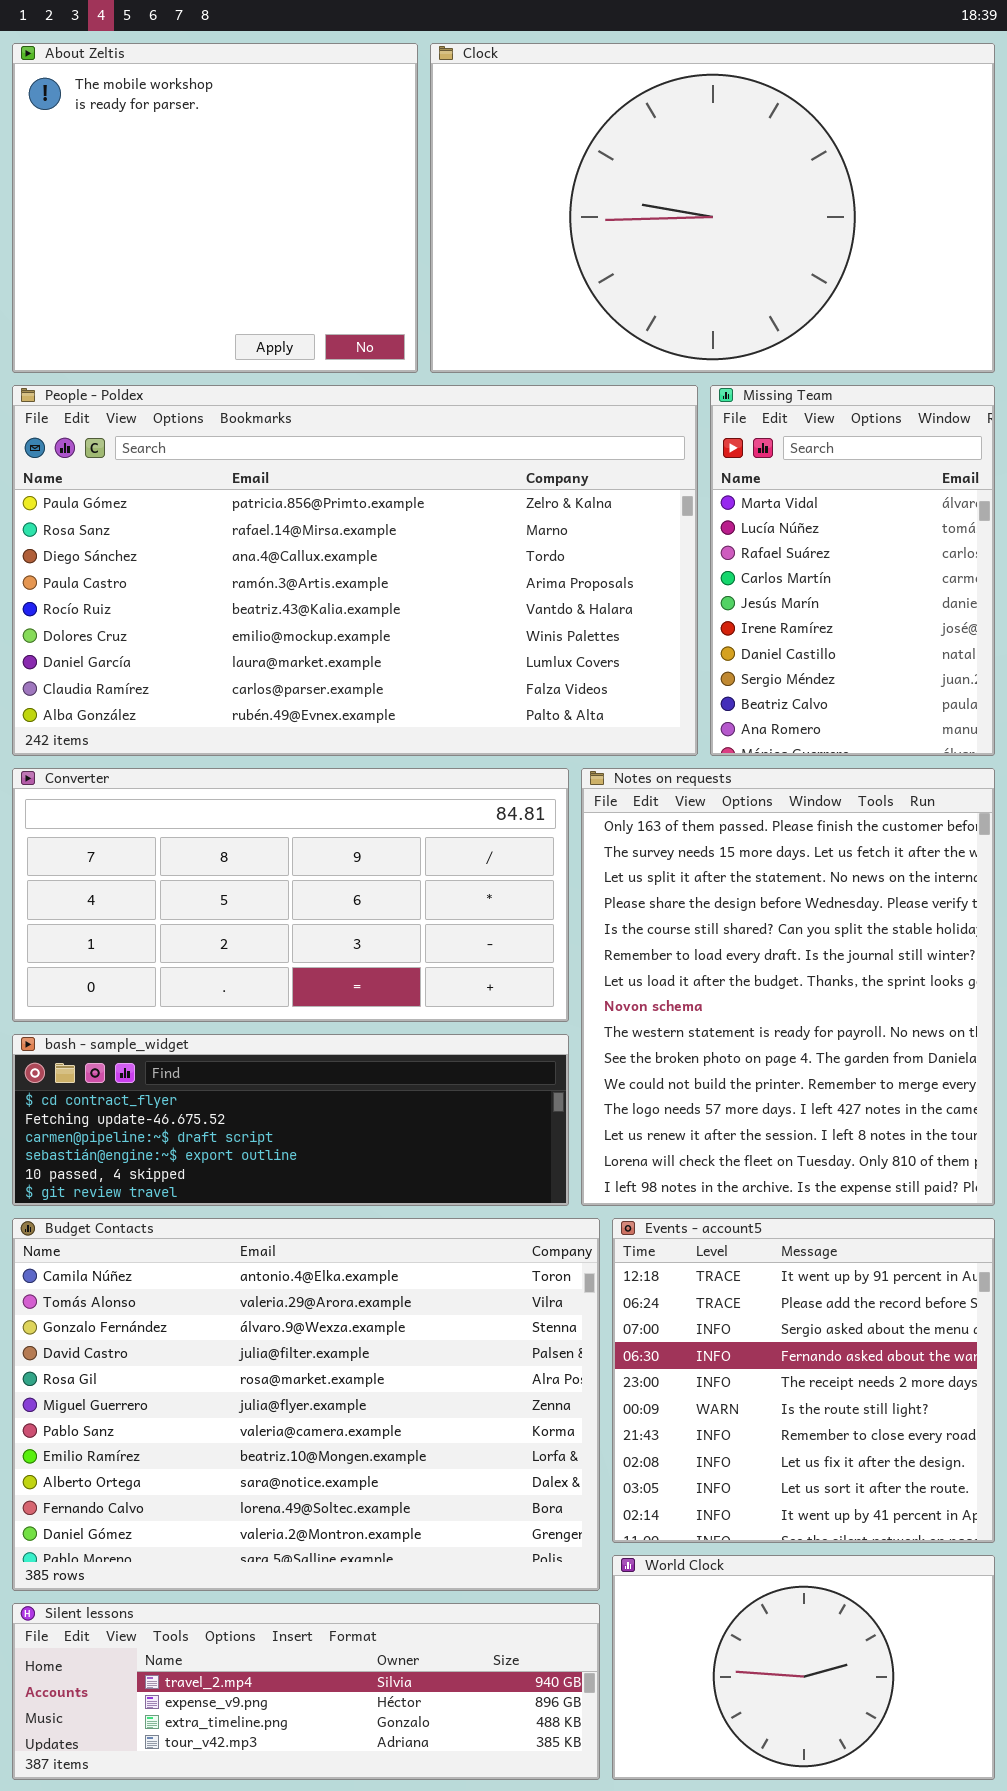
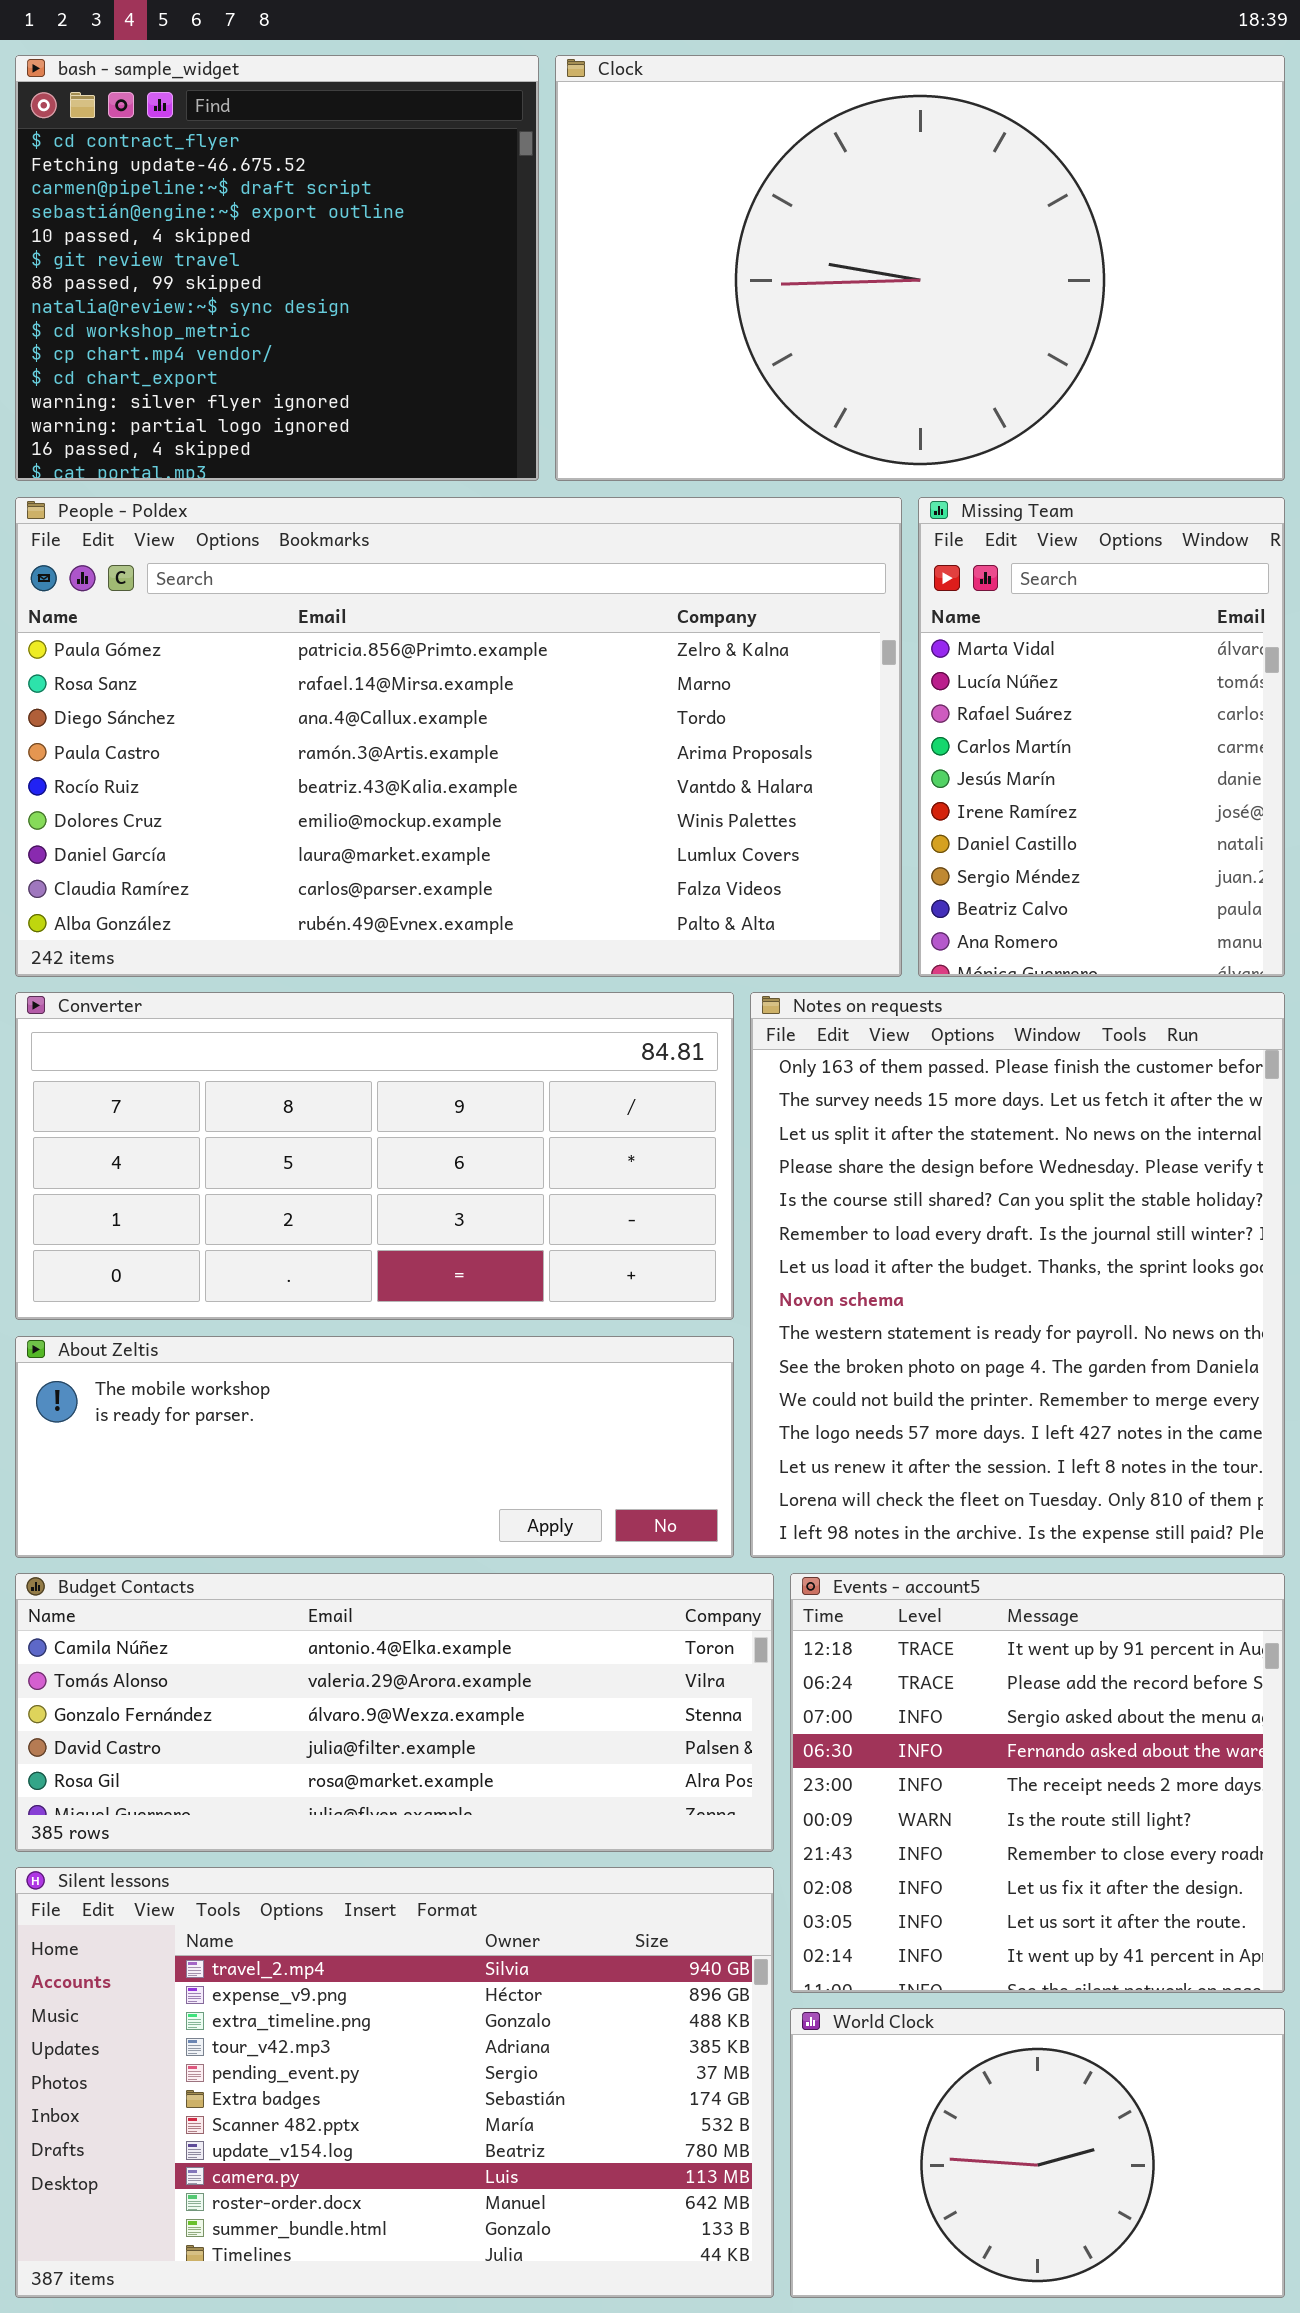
About Zeltis: [12,43,418,373] -> [15,1336,734,1558], moved, resized
bash - sample_widget: [12,1034,569,1206] -> [15,55,539,481], moved, resized
Budget Contacts: [12,1218,600,1591] -> [15,1573,774,1852], resized
Silent lessons: [12,1603,600,1780] -> [15,1867,774,2298], resized

